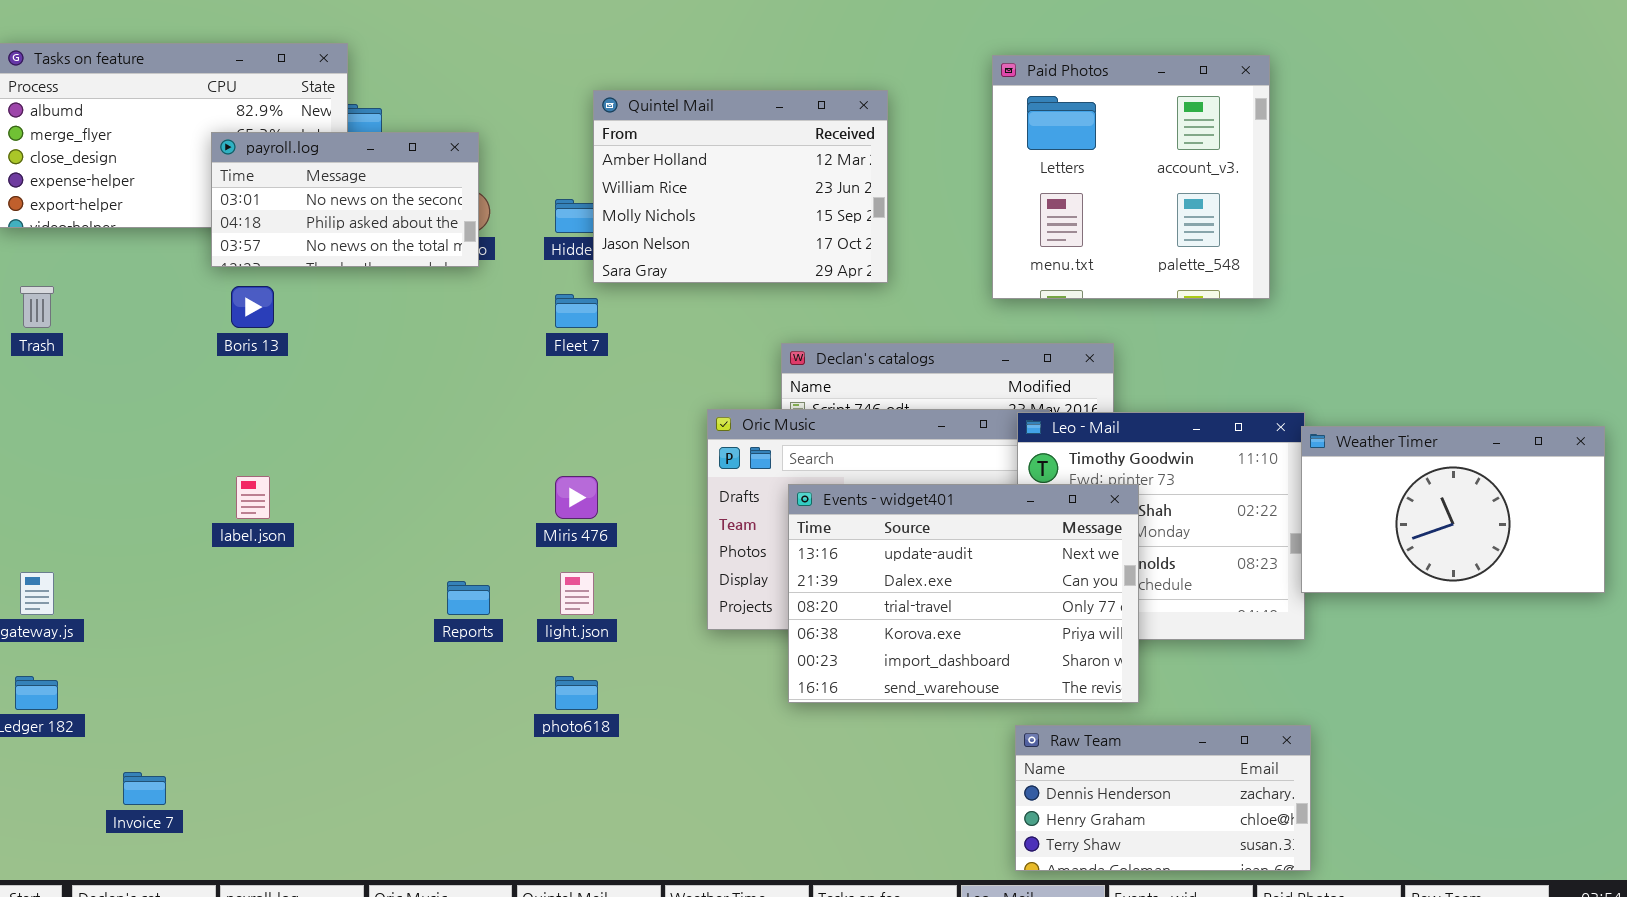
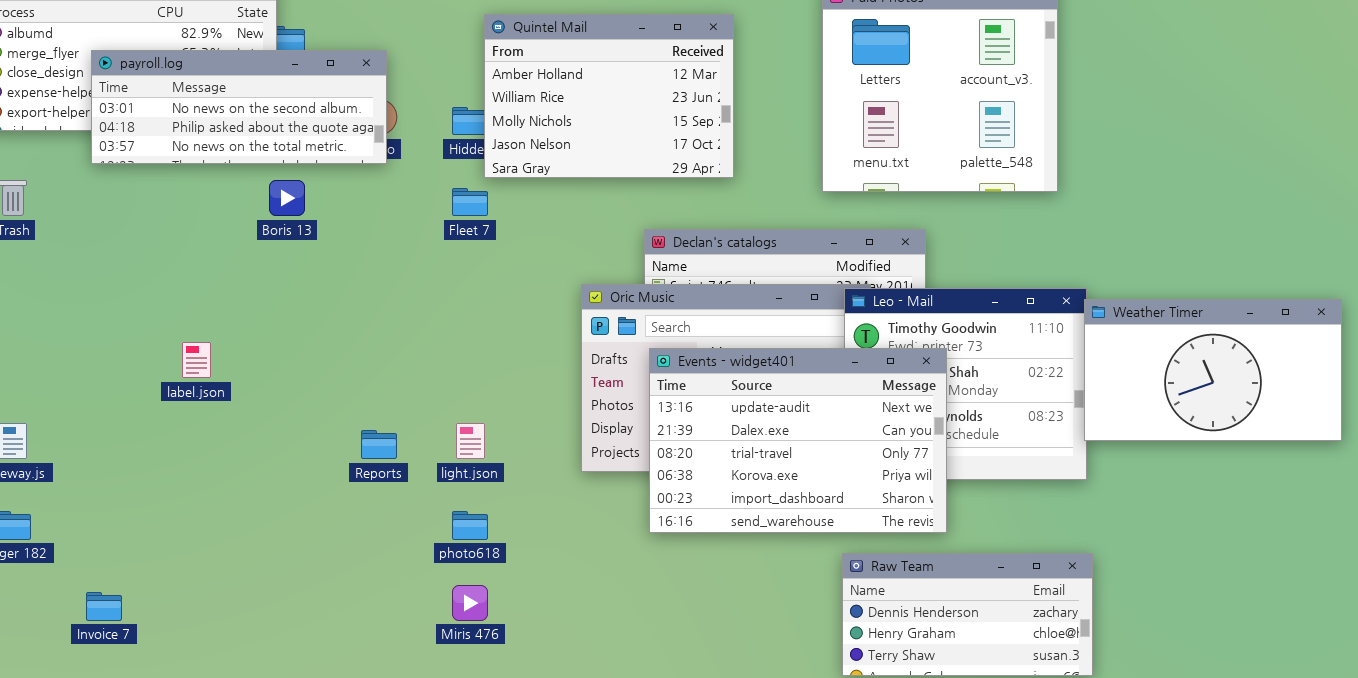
payroll.log: [211,132,479,267] -> [91,50,387,164], resized
Boris 13: [231,286,274,328] -> [269,180,305,216], moved
Miris 476: [555,476,598,519] -> [452,585,488,621], moved

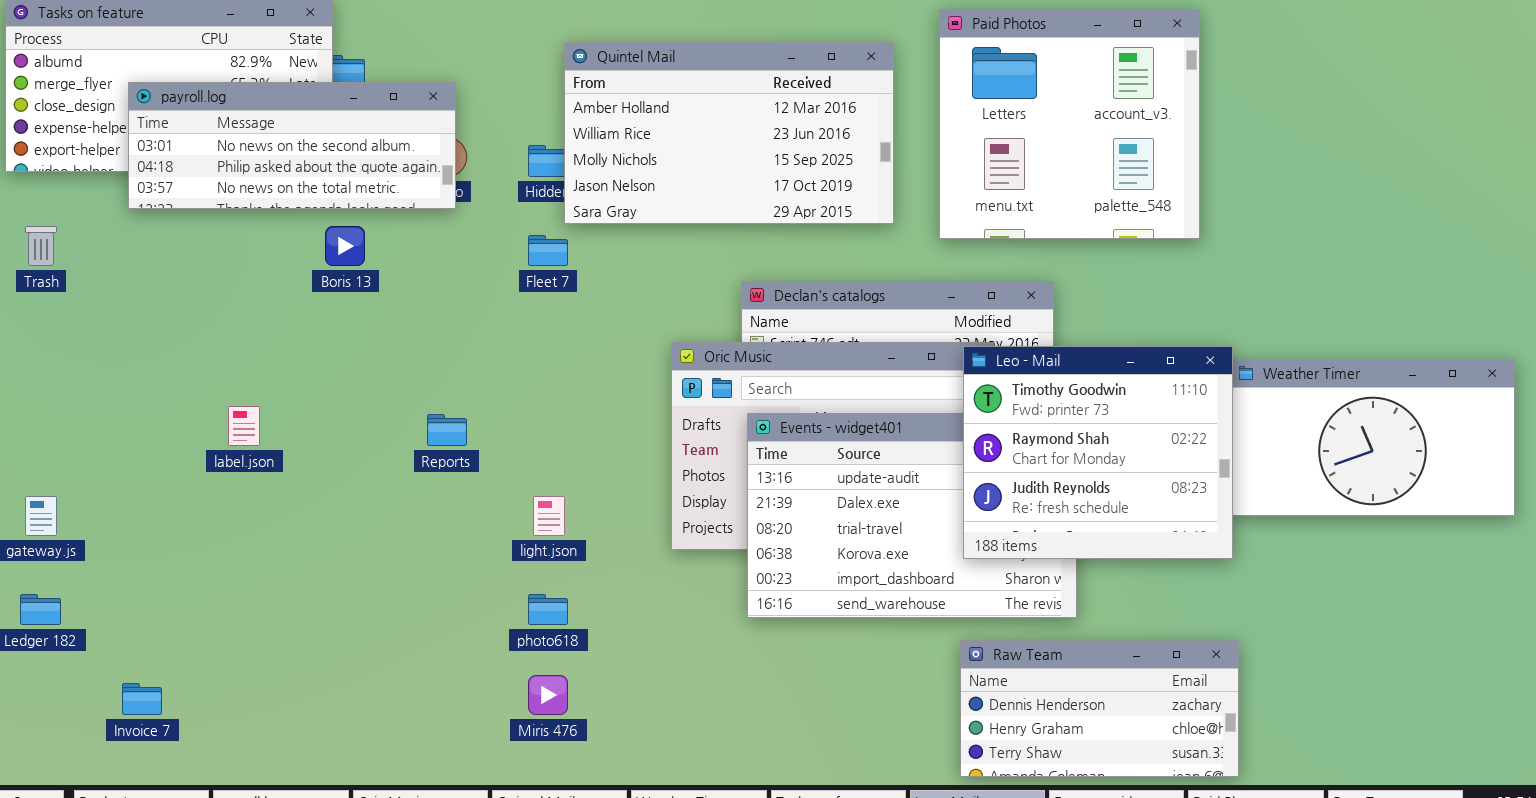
Quintel Mail: [484,14,734,178] -> [564,42,894,224], resized
Leo - Mail: [844,288,1087,480] -> [963,346,1233,559], raised
Reports: [361,430,397,459] -> [427,414,467,446], moved

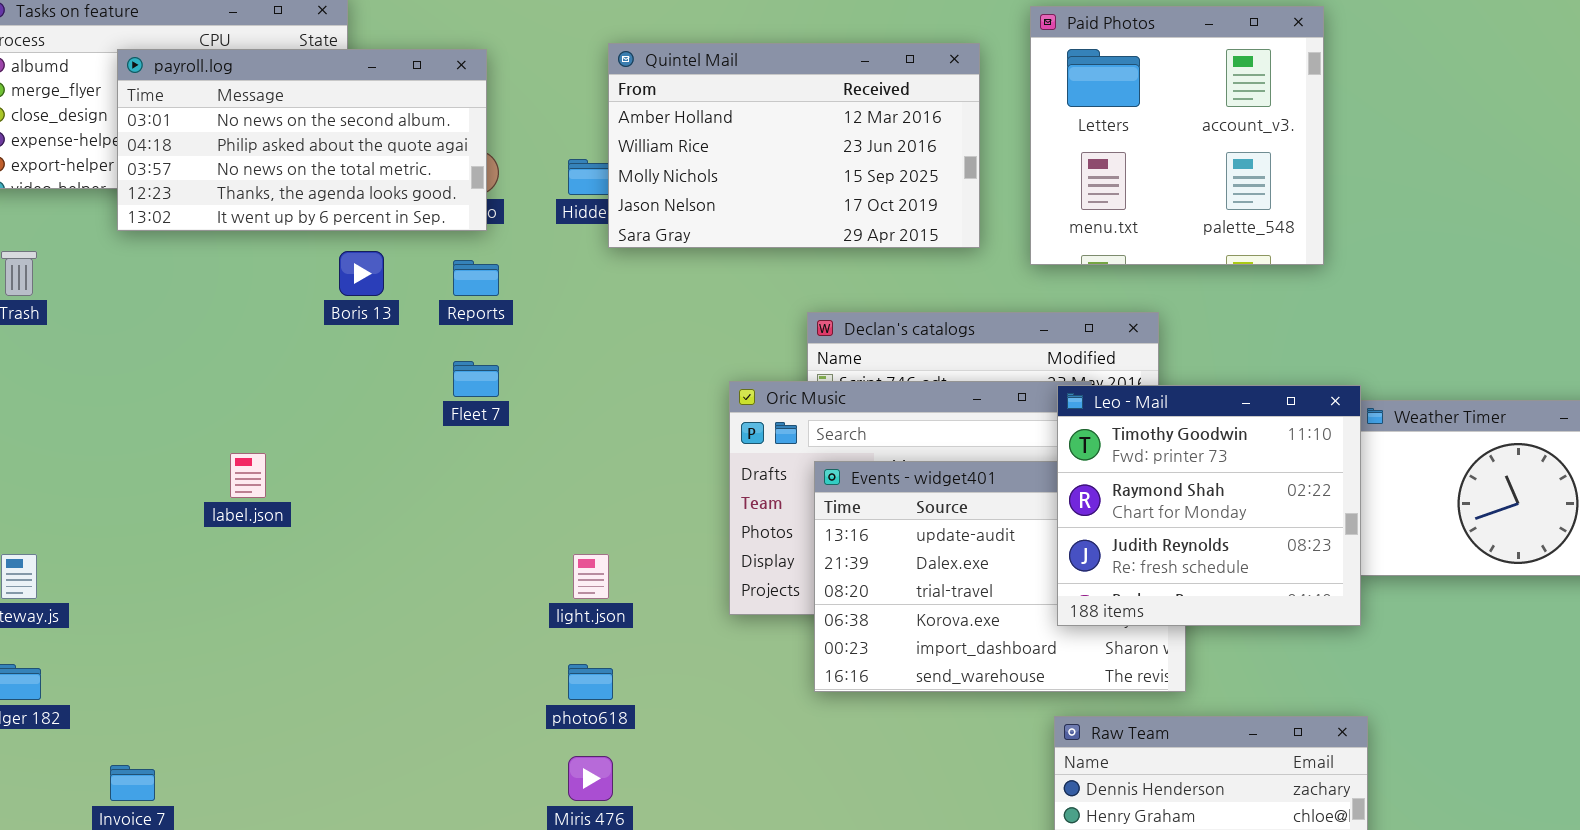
payroll.log: [128,82,456,209] -> [117,49,487,231], resized
Fleet 7: [528,235,568,266] -> [453,361,499,397], moved
Reports: [427,414,467,446] -> [453,260,499,296], moved

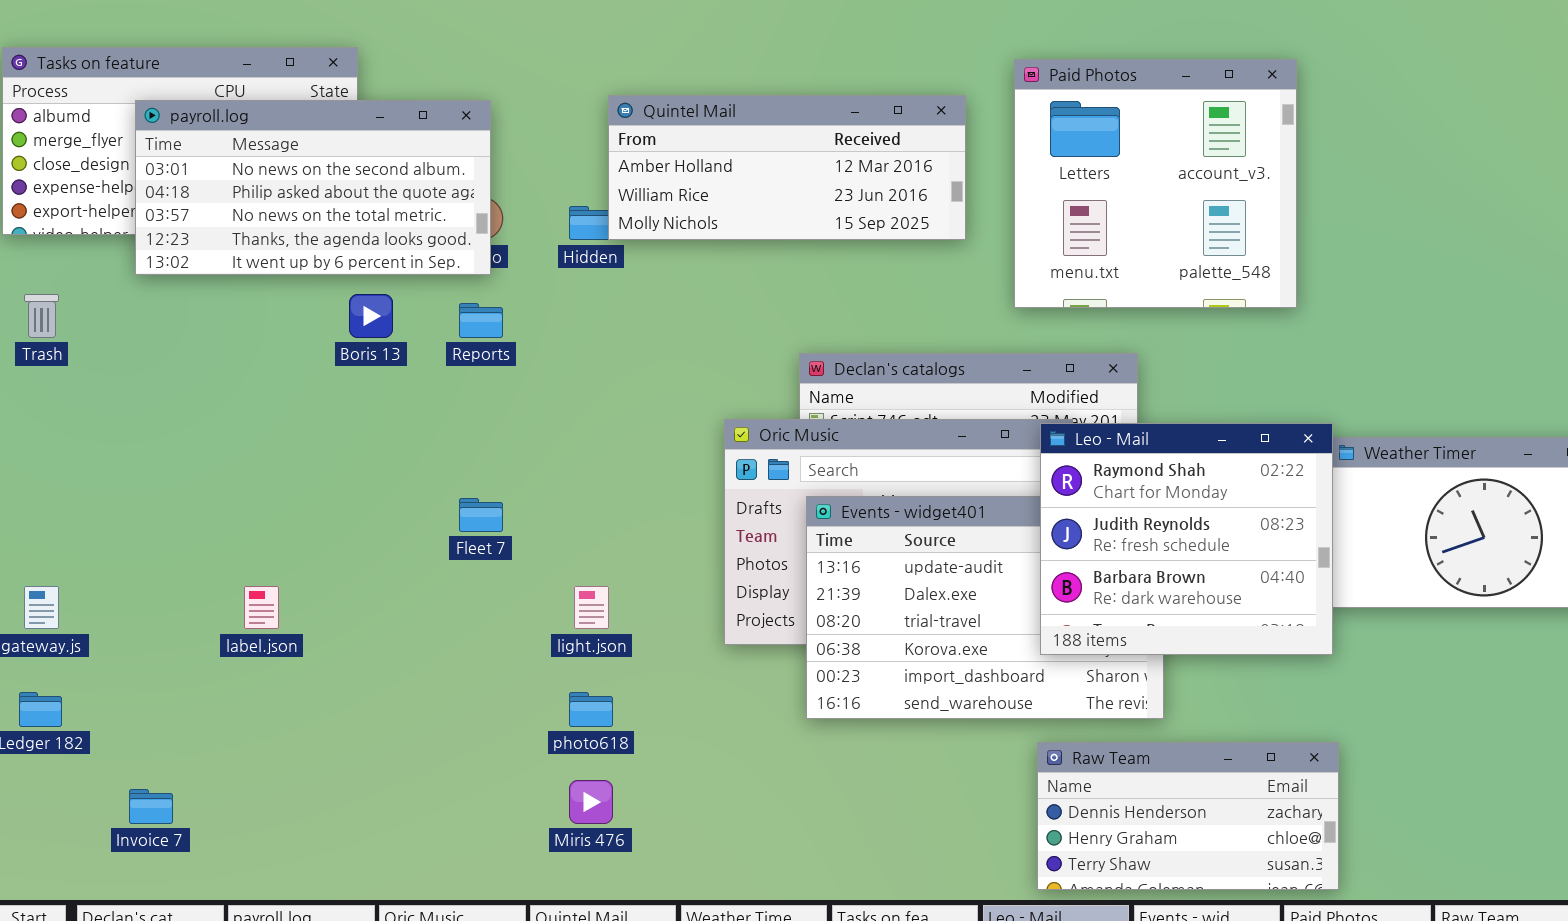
Quintel Mail: [608,43,980,248] -> [608,95,966,240], resized
Fleet 7: [453,361,499,397] -> [459,498,503,532], moved
Leo - Mail: [1057,385,1361,626] -> [1040,423,1333,655], scrolled down 1 row
label.json: [230,453,266,498] -> [244,586,279,629], moved

